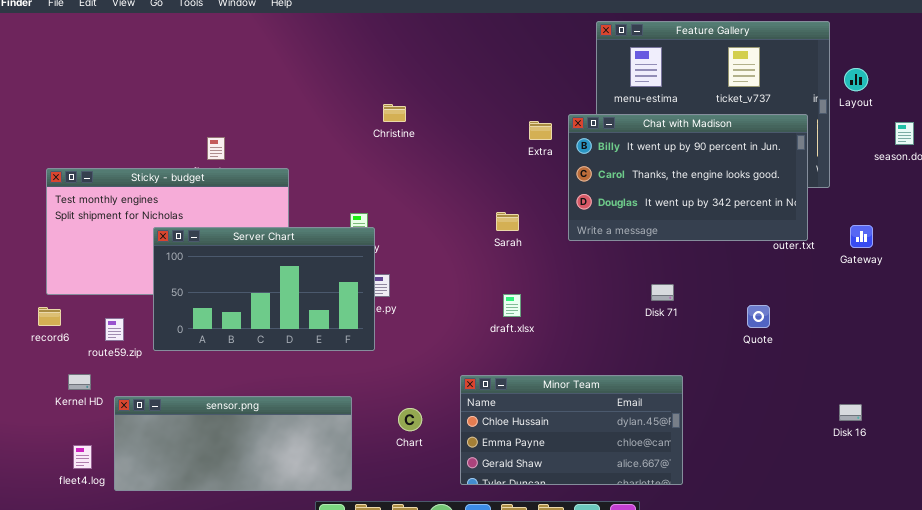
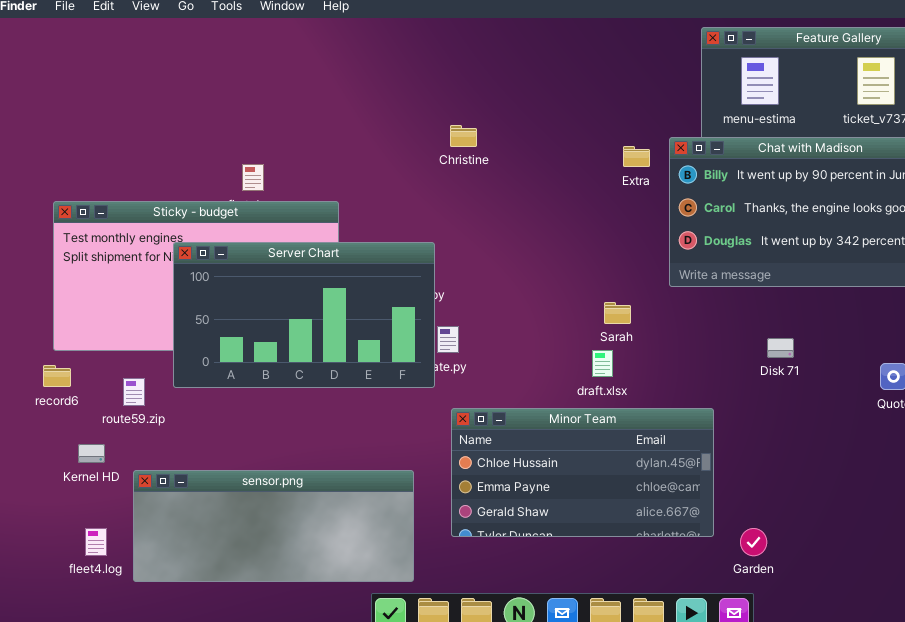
Sarah: [496,212,519,231] -> [604,302,631,324], moved
Server Chart: [153,227,375,351] -> [173,242,435,388], moved
Minor Team: [460,375,683,485] -> [451,408,714,537], moved

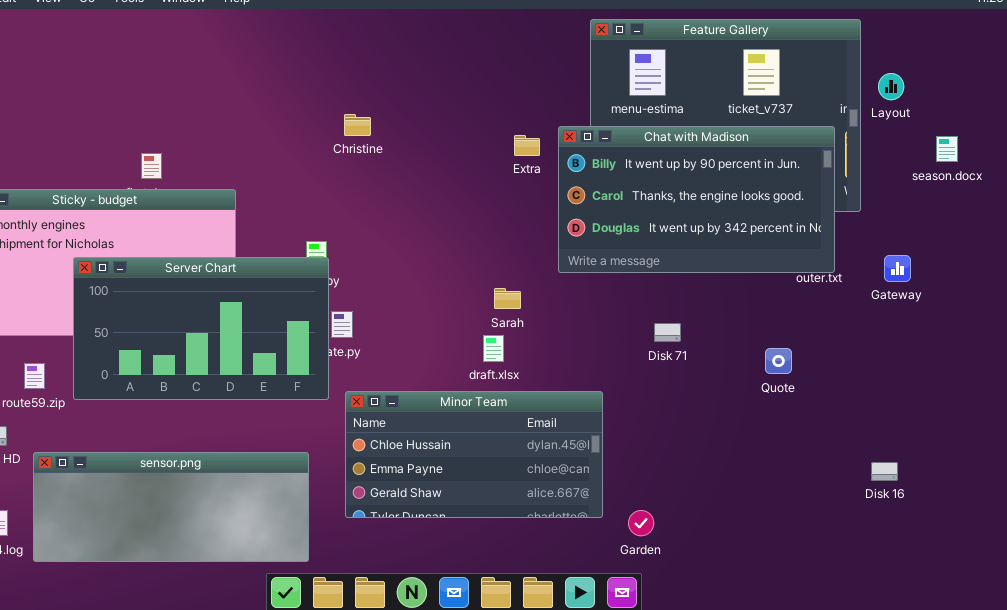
Server Chart: [173,242,435,388] -> [73,257,329,400], moved

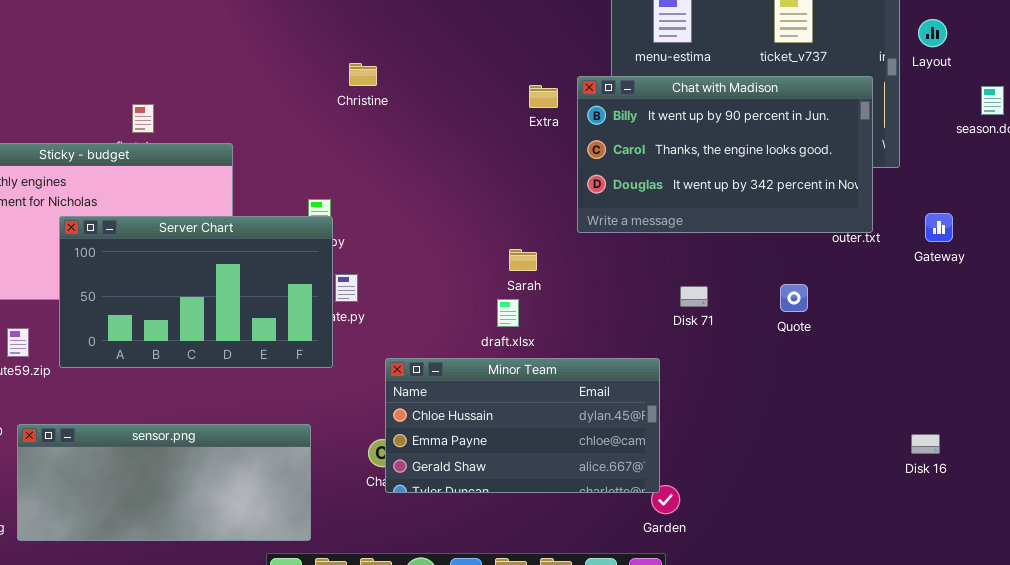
Quote: [765,348,792,374] -> [780,284,808,312], moved
Minor Team: [345,391,603,518] -> [385,358,660,493], moved

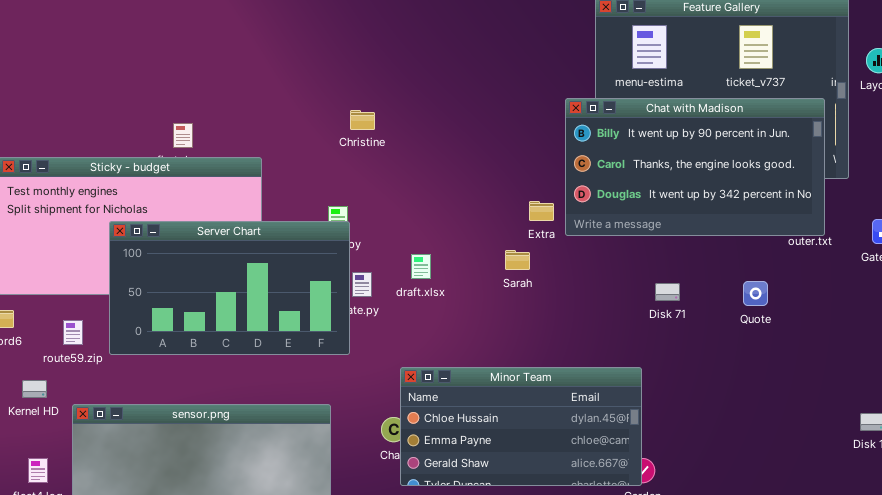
Christine: [349,63,377,86] -> [350,110,375,130], moved
Extra: [529,85,558,108] -> [529,201,554,221], moved
draft.xlsx: [497,299,519,327] -> [411,254,431,279], moved
Minor Team: [385,358,660,493] -> [400,367,642,486], moved

